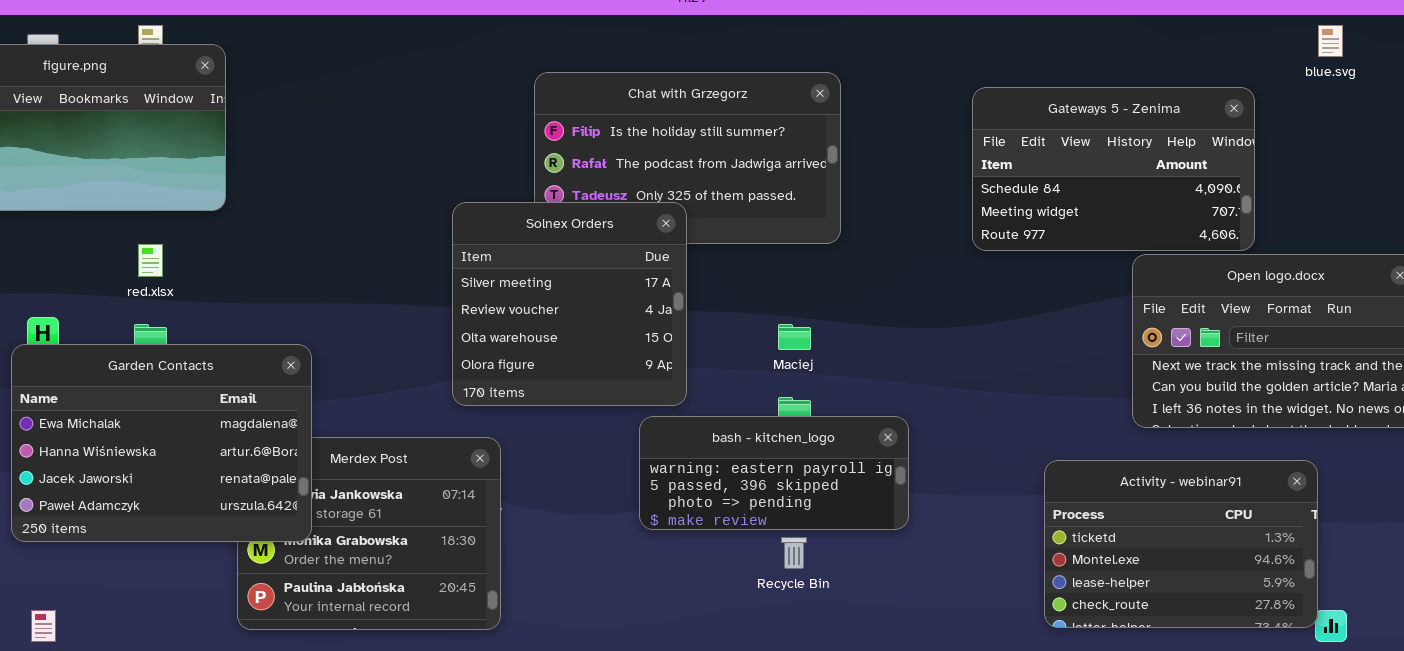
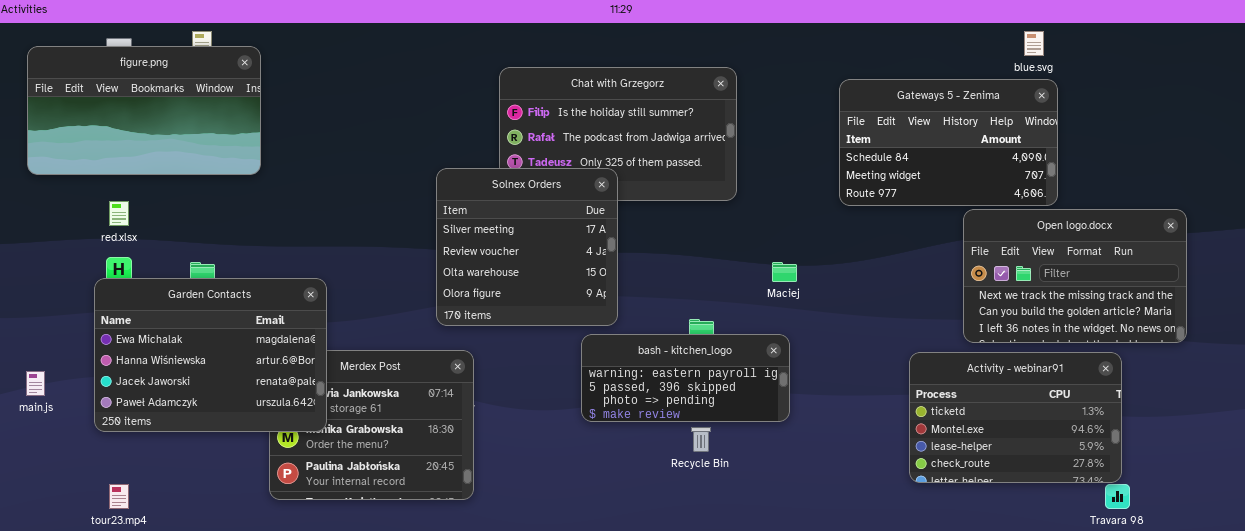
blue.svg: [1318,25,1343,57] -> [1024,31,1044,56], moved
red.xlsx: [138,244,163,277] -> [109,201,129,226], moved
Maciej: [778,324,811,350] -> [772,262,797,282], moved
Activity - webinar91: [1044,460,1318,628] -> [909,352,1122,483], moved

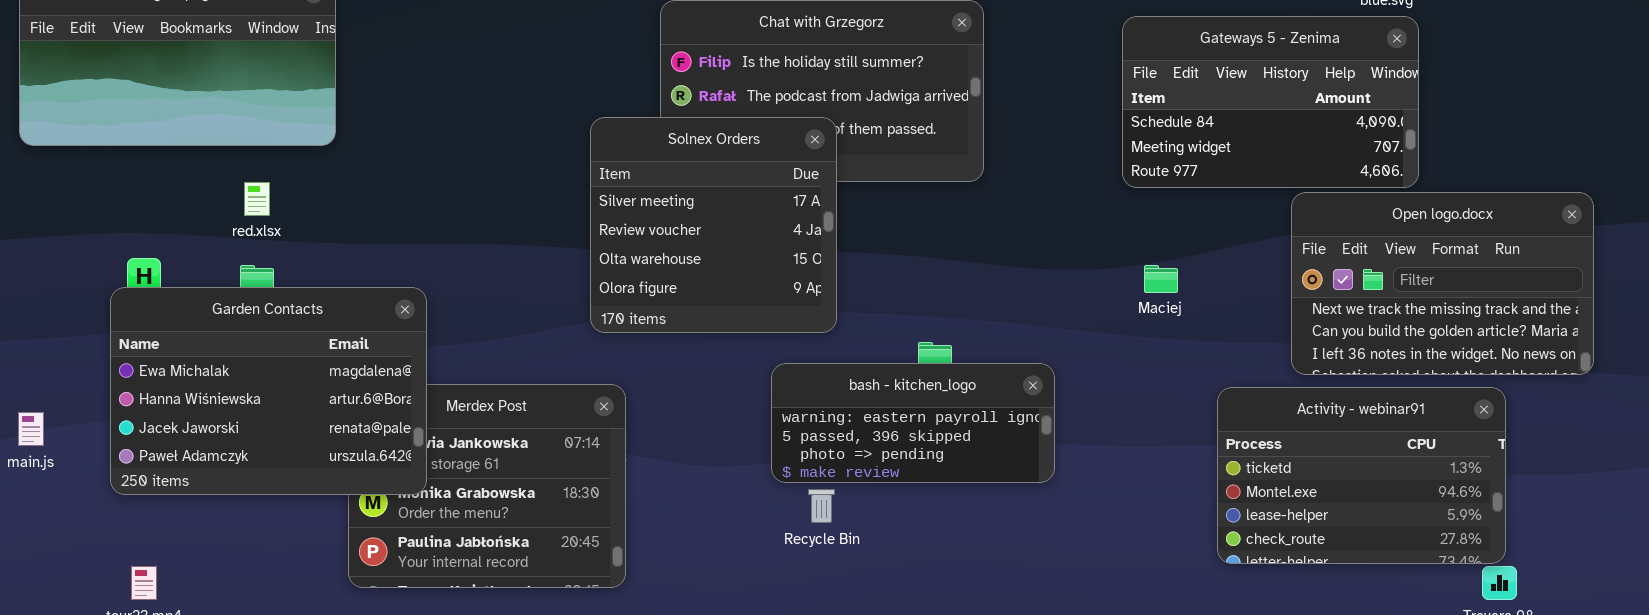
Solnex Orders: [436,168,618,326] -> [590,117,837,333], moved
red.xlsx: [109,201,129,226] -> [244,182,270,216], moved
Maciej: [772,262,797,282] -> [1144,265,1178,293], moved
Recycle Bin: [691,427,711,452] -> [808,489,835,523], moved

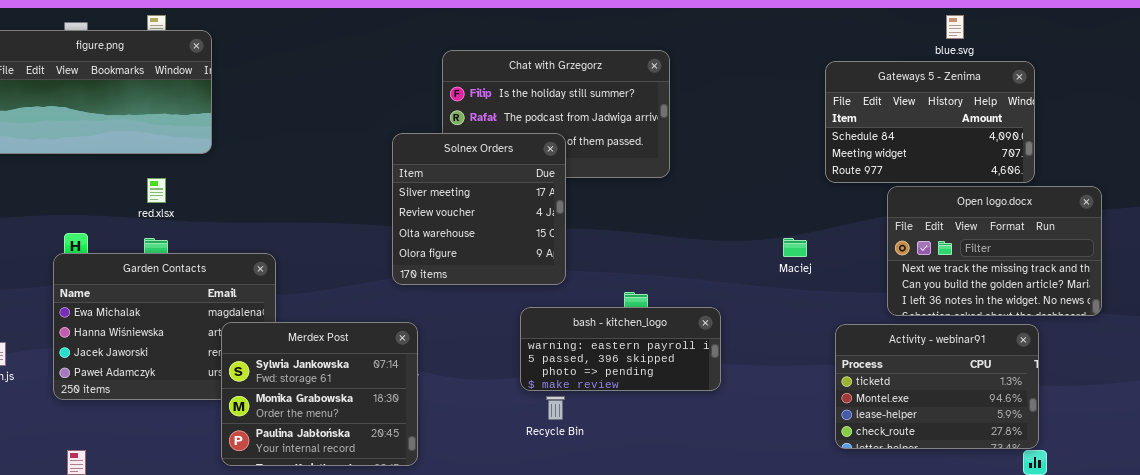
Gateways 5 - Zenima: [1122,16,1419,188] -> [825,61,1035,183], moved
Merdex Post: [348,384,626,588] -> [221,322,418,466], raised

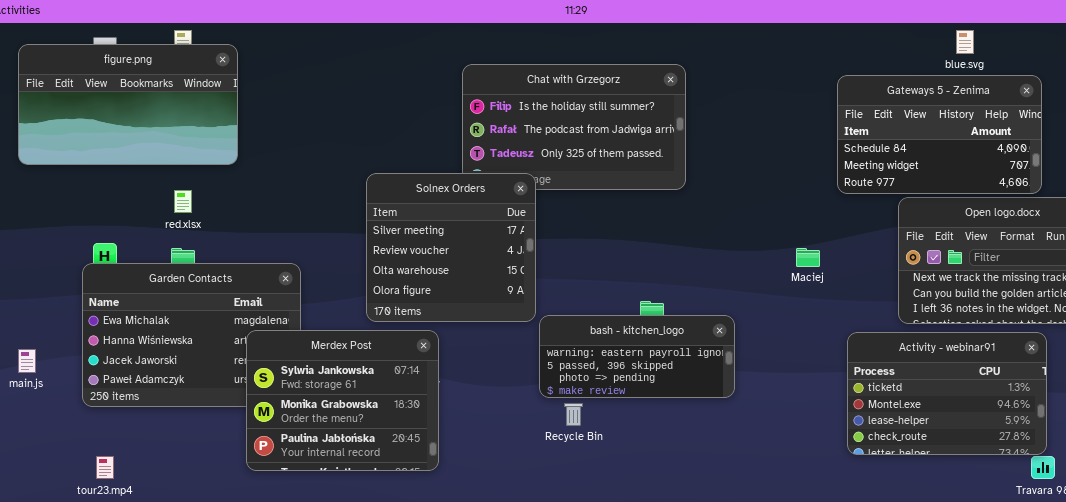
Solnex Orders: [392,133,566,285] -> [366,173,536,322], moved

